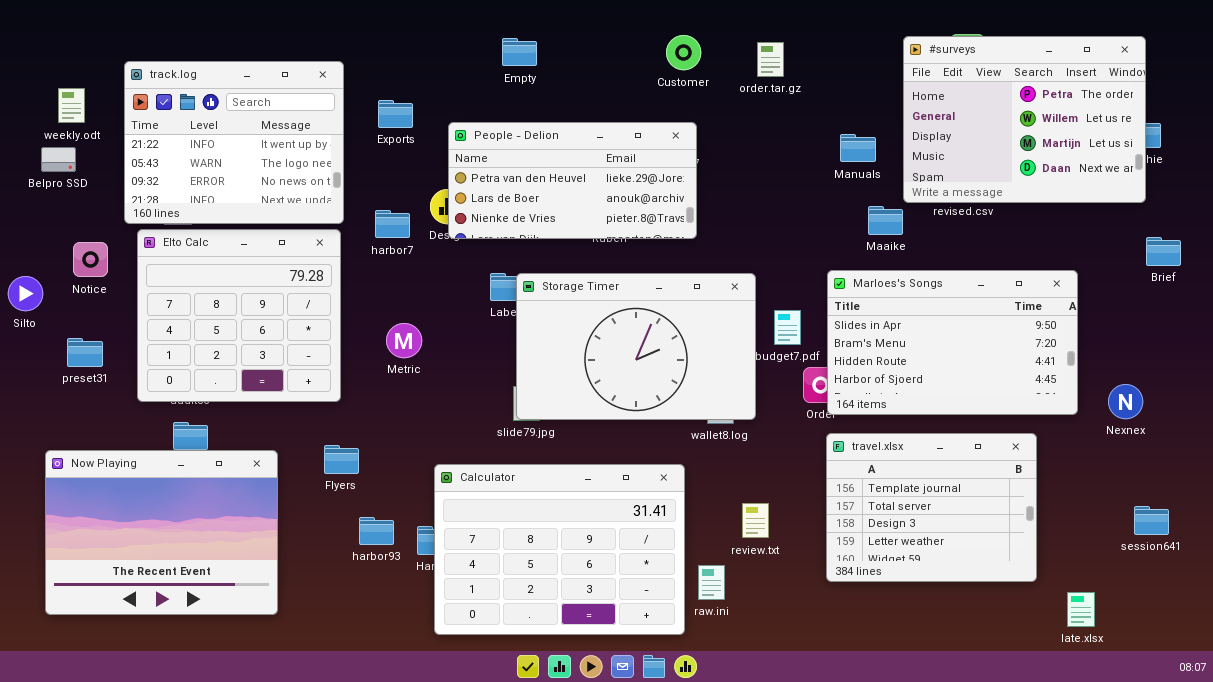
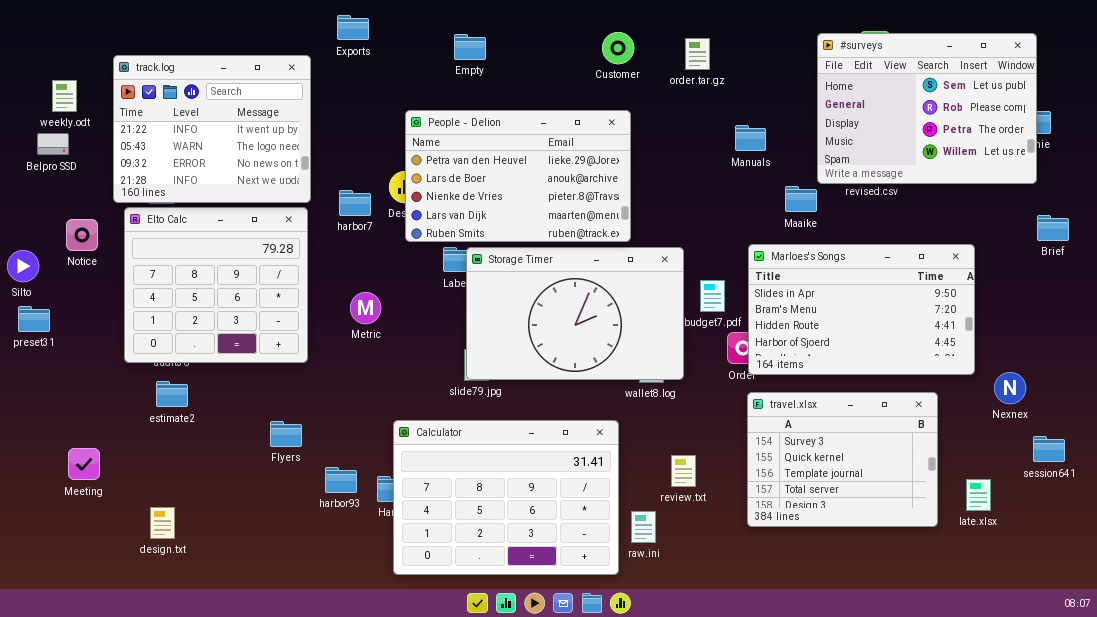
#surveys: [903,36,1146,203] -> [817,33,1037,184], scrolled up 2 rows
Exports: [378,100,413,128] -> [337,15,369,40], moved
People - Delion: [448,122,697,239] -> [405,110,631,242], resized
Manuals: [840,134,876,162] -> [735,125,766,151], moved
preset31: [67,338,103,367] -> [18,306,50,332], moved
Nexnex: [1108,384,1143,419] -> [994,372,1026,404], moved
travel.xlsx: [826,433,1037,582] -> [747,392,938,527], scrolled up 2 rows
Flyers: [324,445,359,474] -> [270,421,302,447], moved
Now Playing: [45,450,278,615] -> none, closed
session641: [1134,506,1169,535] -> [1033,436,1065,462], moved
late.xlsx: [1067,592,1095,627] -> [966,479,991,511], moved

